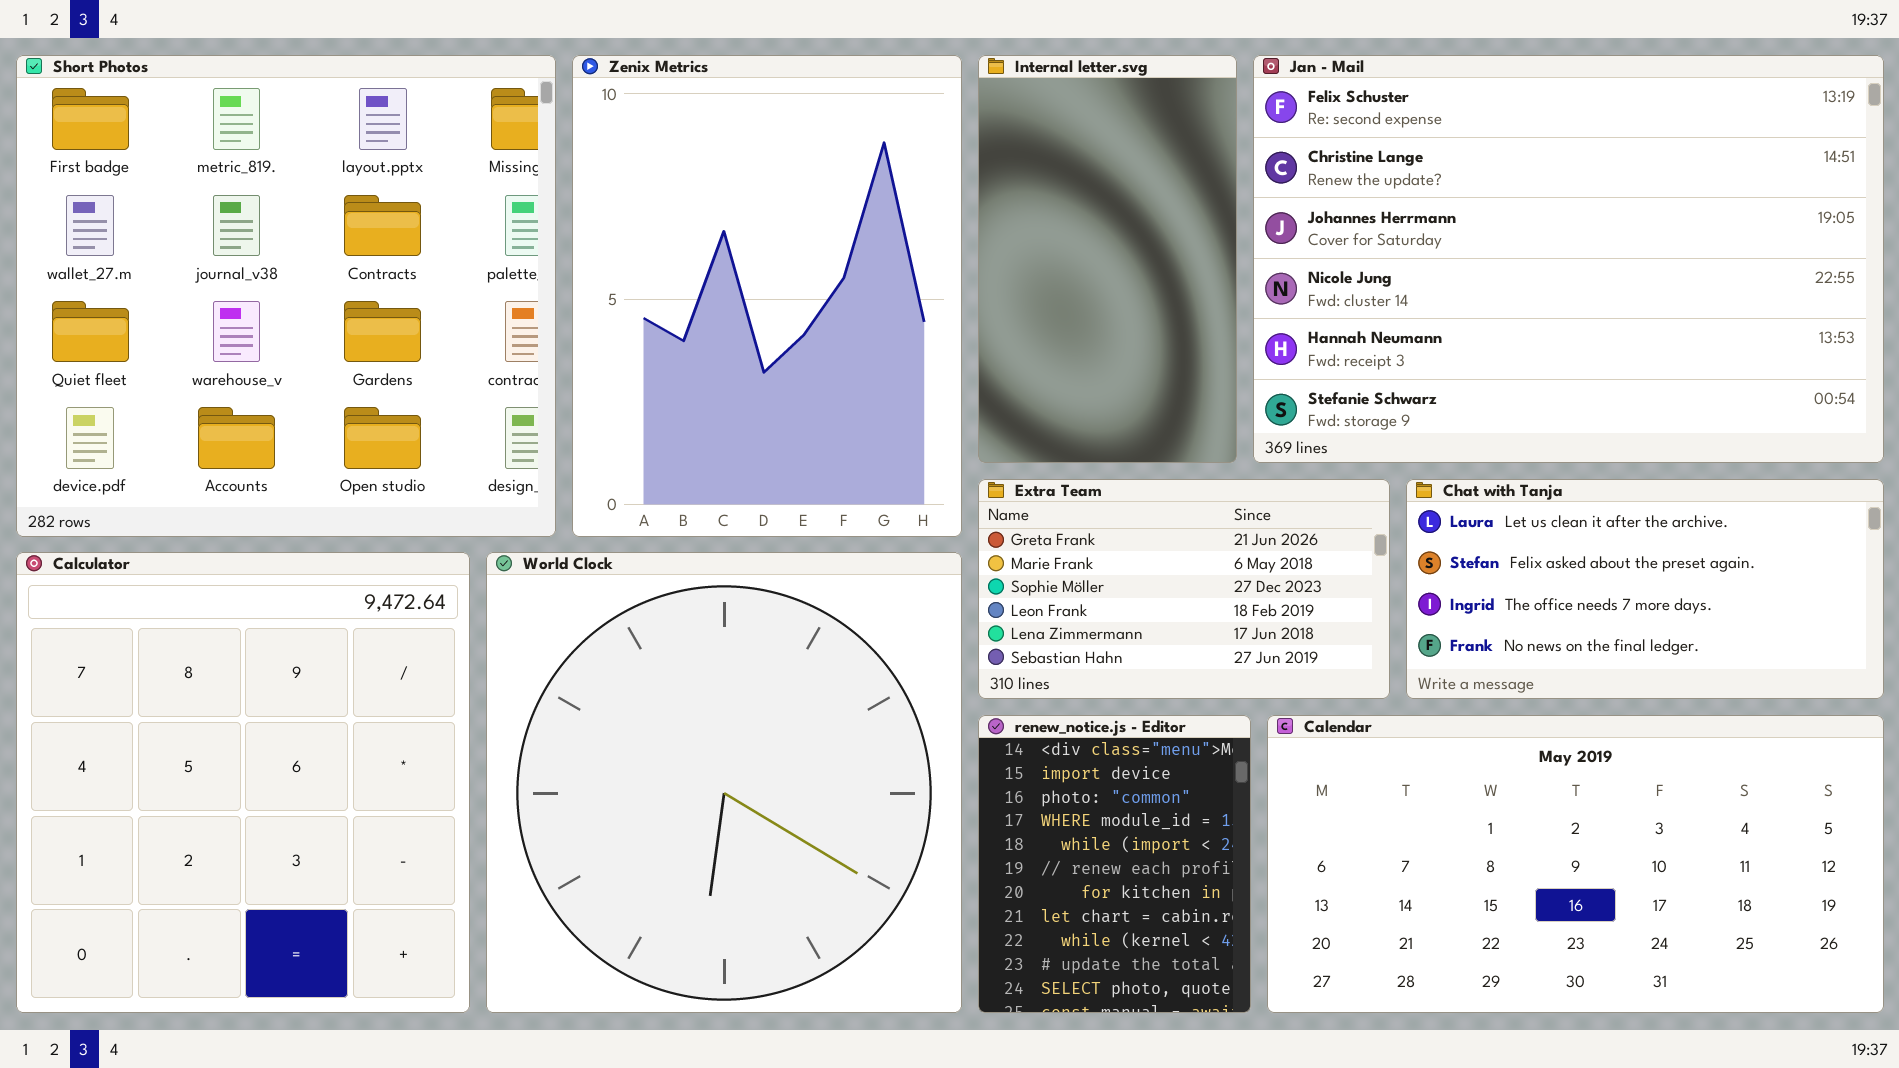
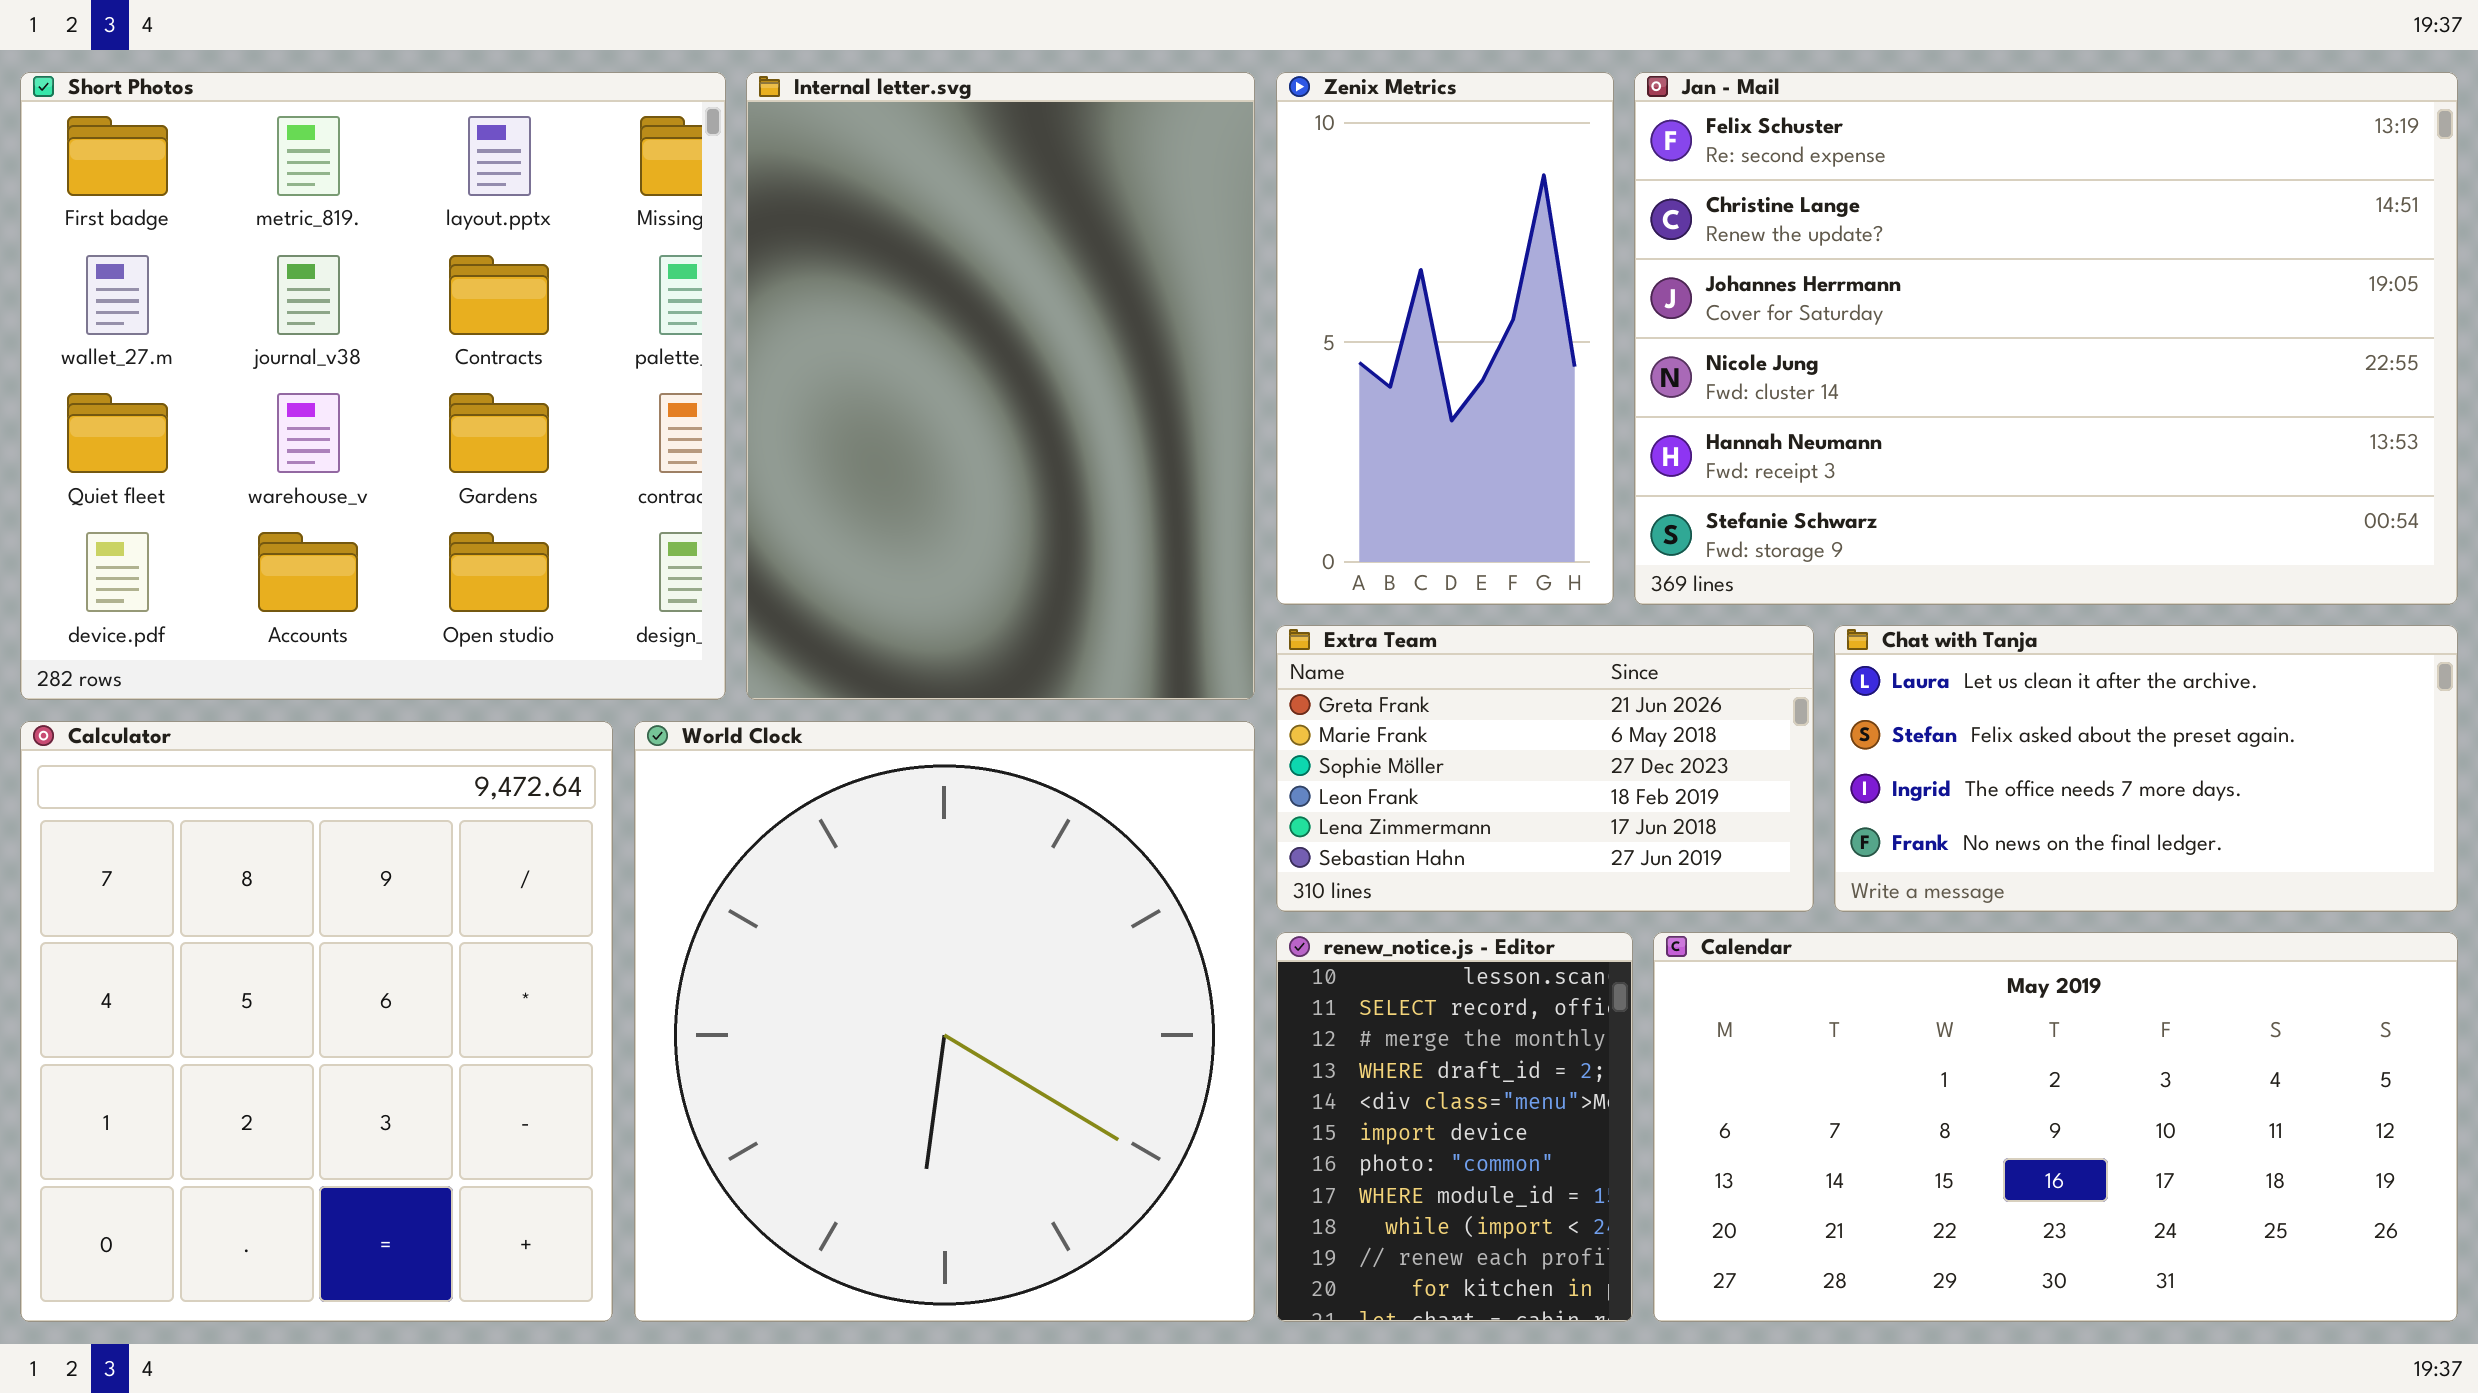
Zenix Metrics: [572,55,962,537] -> [1276,72,1614,605], moved, resized
Internal letter.svg: [978,55,1237,463] -> [746,72,1255,700], moved, resized
renew_notice.js - Editor: [978,715,1251,1013] -> [1276,932,1633,1322], scrolled up 4 rows

